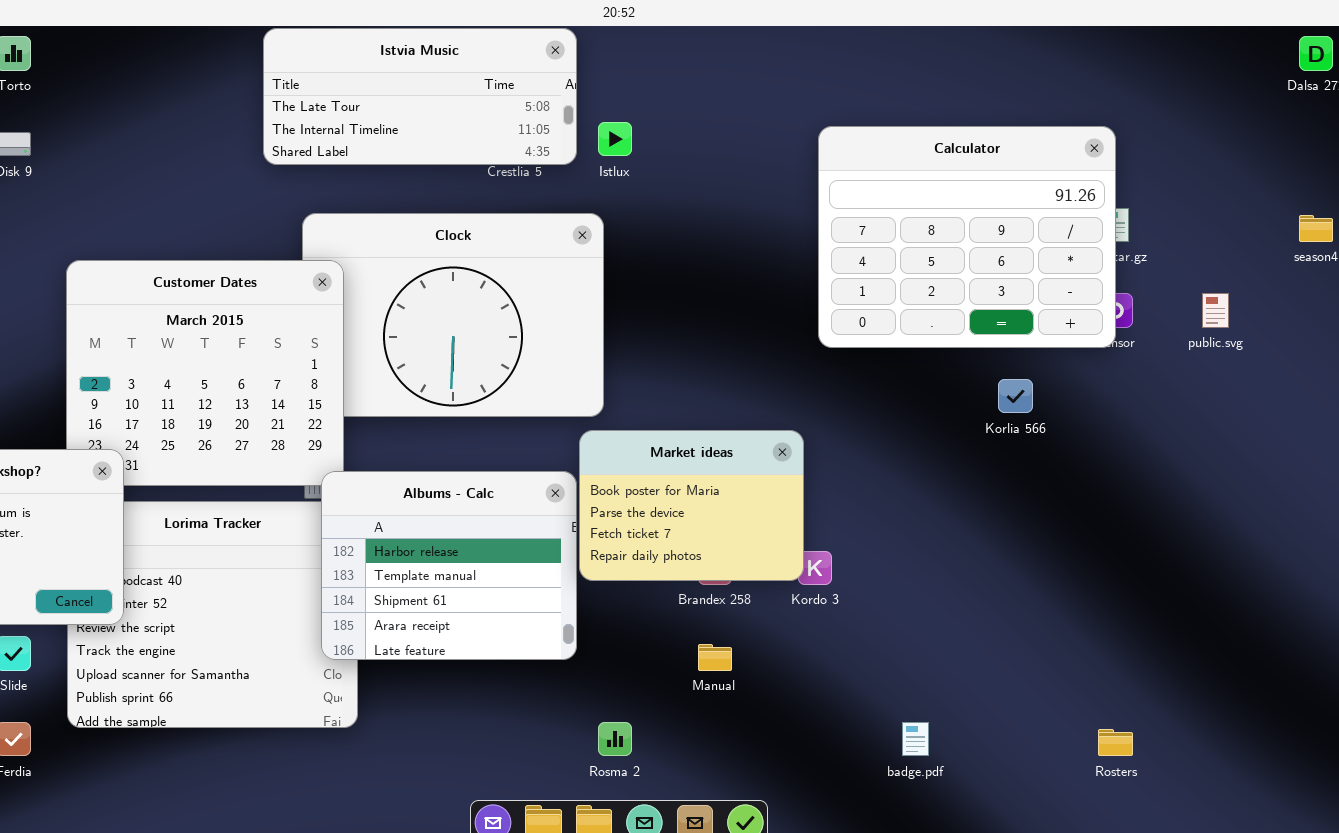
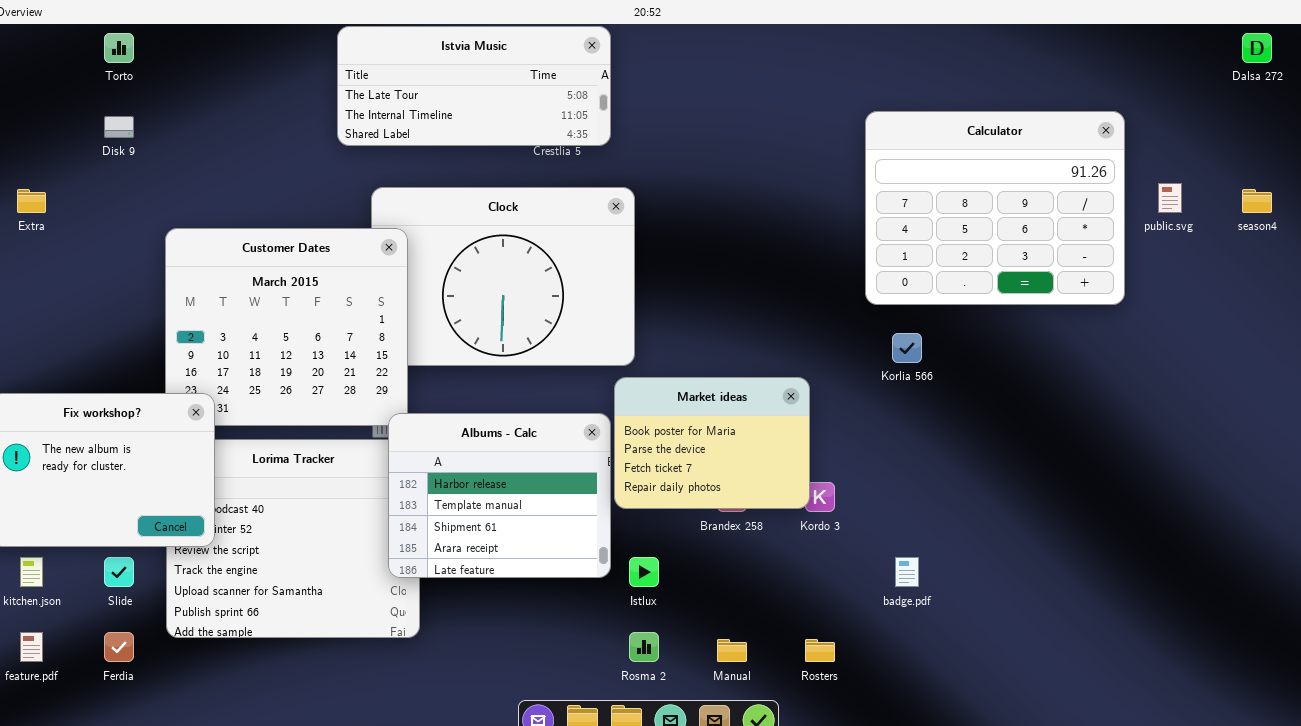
Istlux: [598,122,632,156] -> [629,557,659,587], moved
Calculator: [818,126,1116,348] -> [865,111,1125,305], moved
public.svg: [1202,293,1229,328] -> [1158,183,1182,213], moved
Korlia 566: [998,379,1033,413] -> [892,333,922,363], moved
Manual: [698,644,732,671] -> [717,639,747,662], moved
badge.pdf: [902,722,929,756] -> [895,557,919,587], moved
Rosters: [1098,729,1133,756] -> [805,639,835,662], moved

